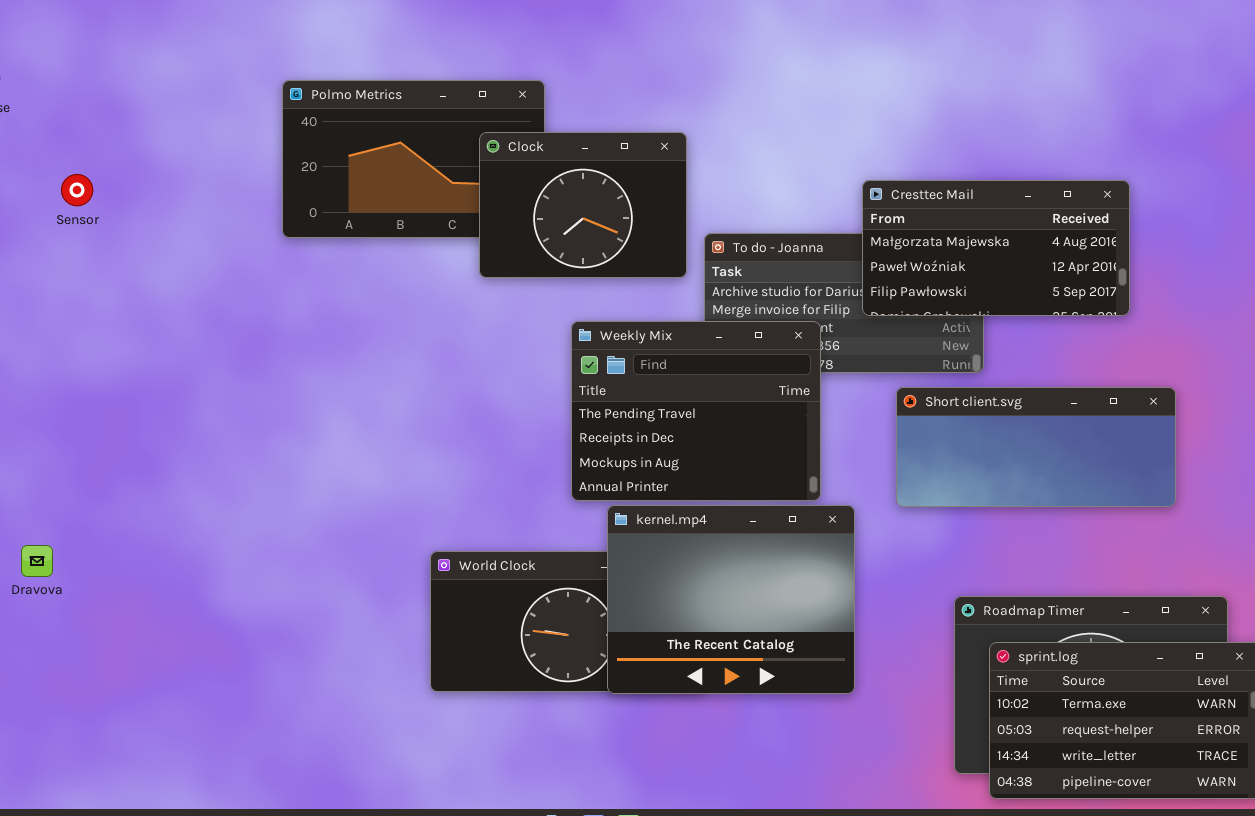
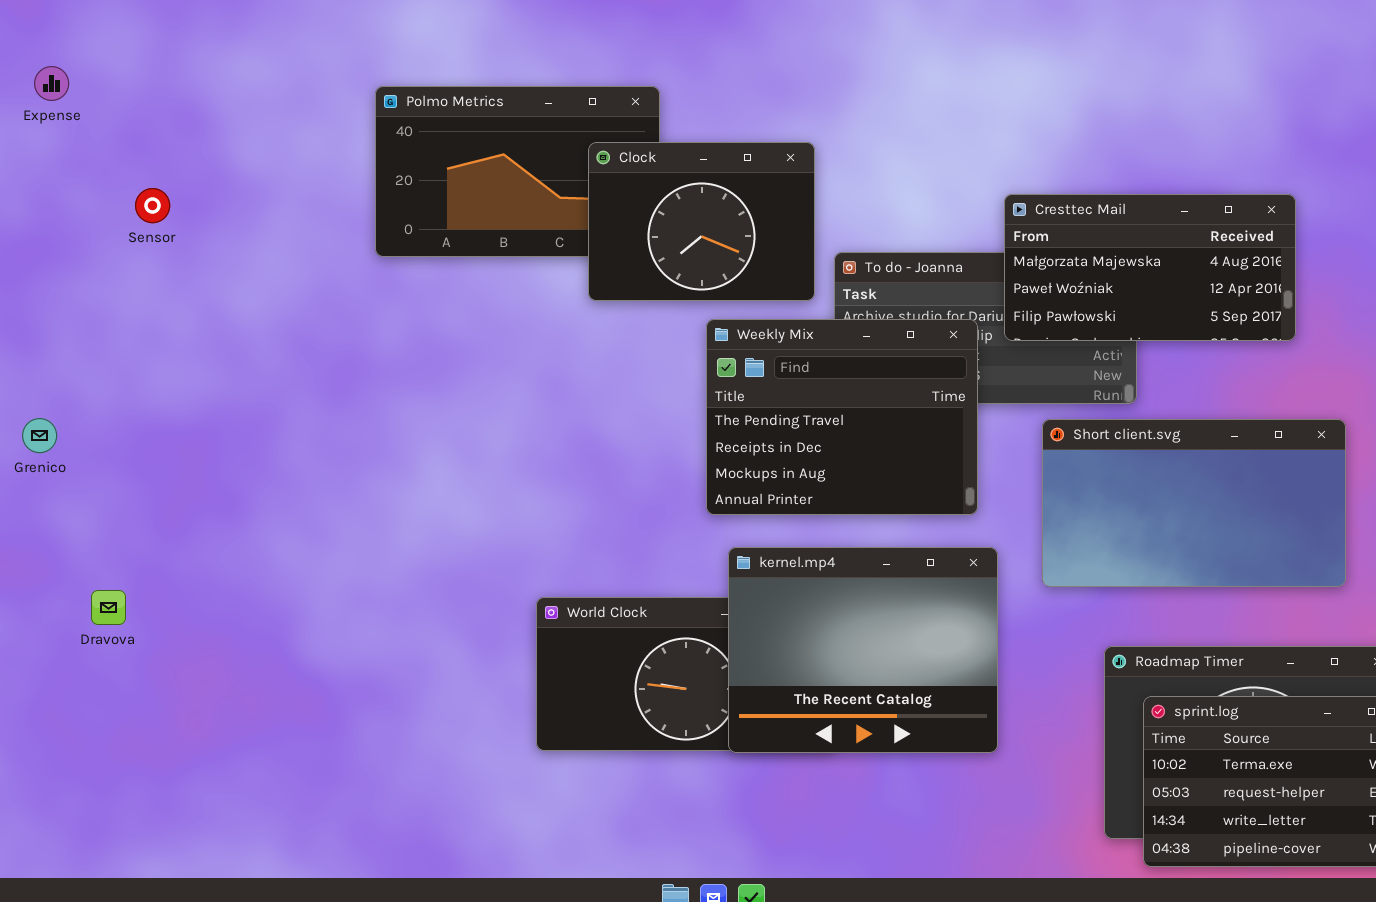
Weekly Mix: [571,321,821,501] -> [706,319,978,515], moved
Short client.svg: [896,387,1176,507] -> [1042,419,1346,587], resized

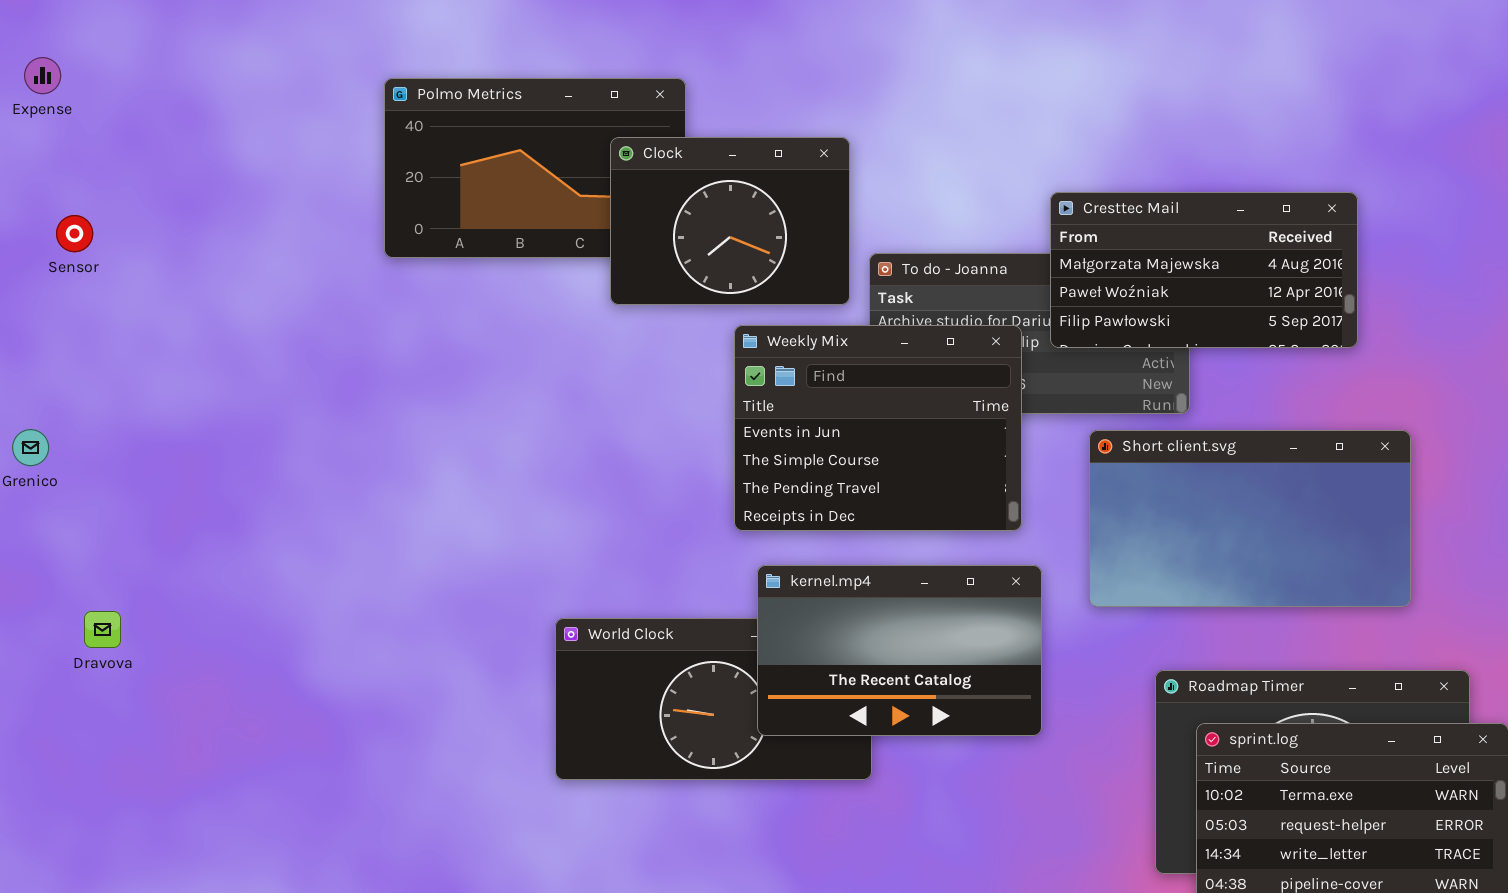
Sensor: [135,188,170,223] -> [56,215,93,252], moved
Weekly Mix: [706,319,978,515] -> [734,325,1022,531], scrolled up 2 rows
kernel.mp4: [728,547,998,753] -> [757,565,1042,736], resized

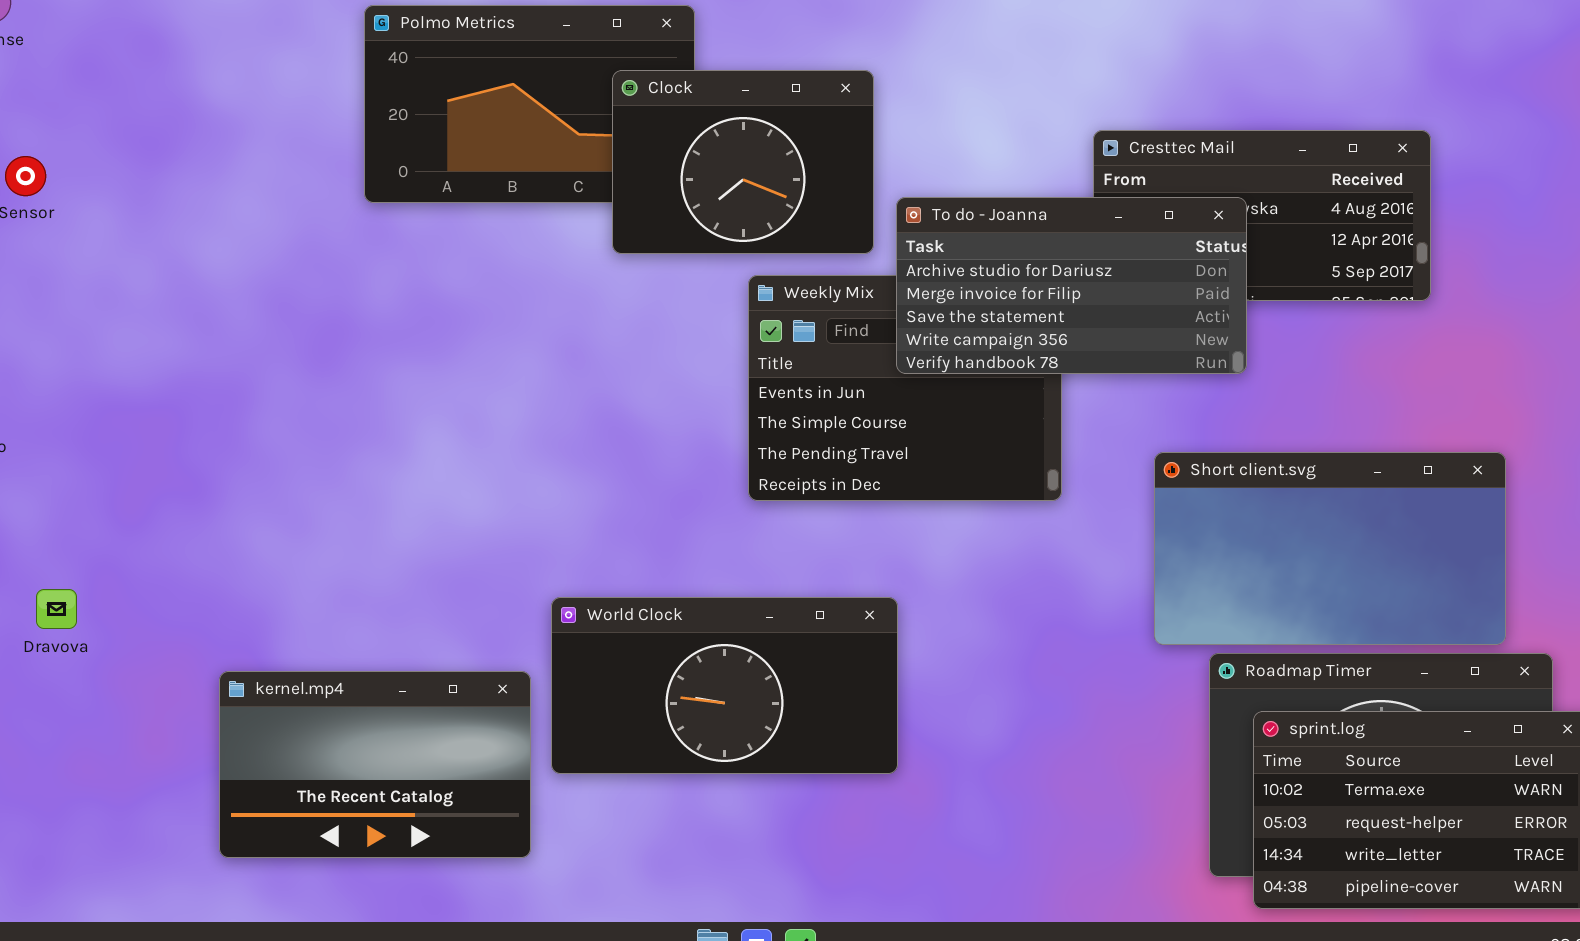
To do - Joanna: [869,253,1190,414] -> [896,197,1247,374], raised
Short client.svg: [1089,430,1411,607] -> [1154,452,1506,645], moved
kernel.mp4: [757,565,1042,736] -> [219,671,531,858], moved

